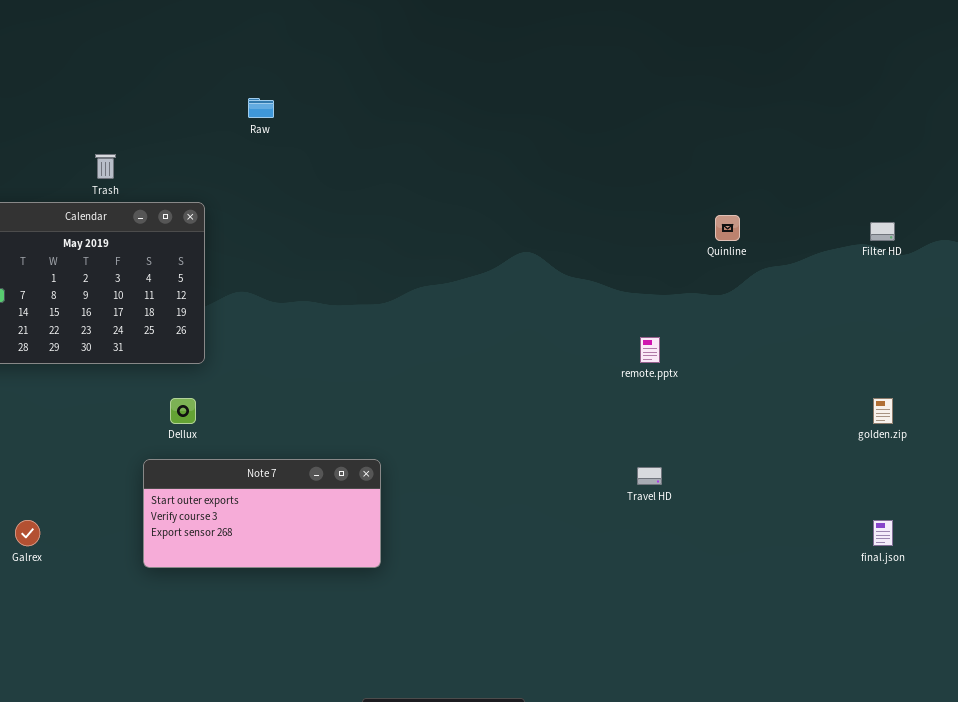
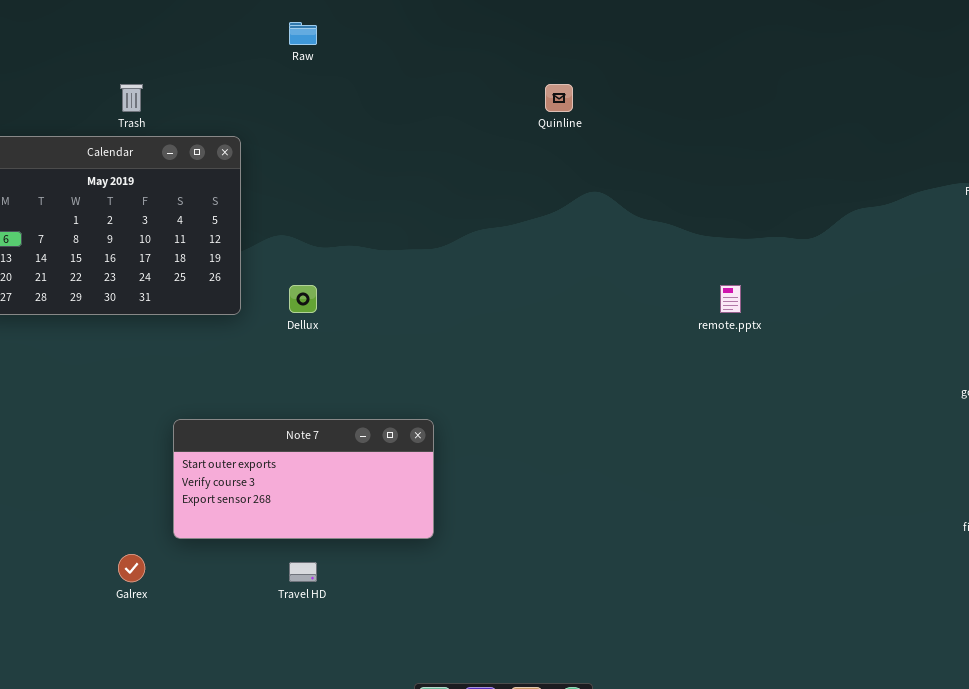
Quinline: [715,215,740,241] -> [545,84,573,112], moved
Dellux: [170,398,196,424] -> [289,285,317,313], moved
Travel HD: [637,467,662,485] -> [289,562,317,582], moved
Galrex: [15,520,40,546] -> [118,554,145,582], moved

